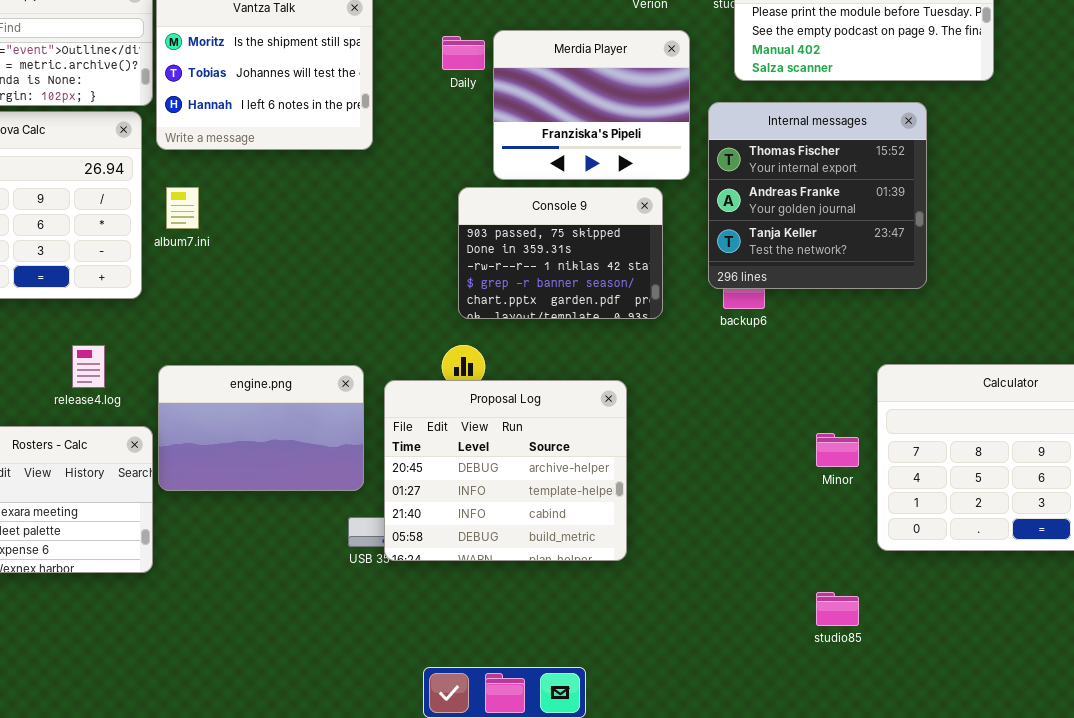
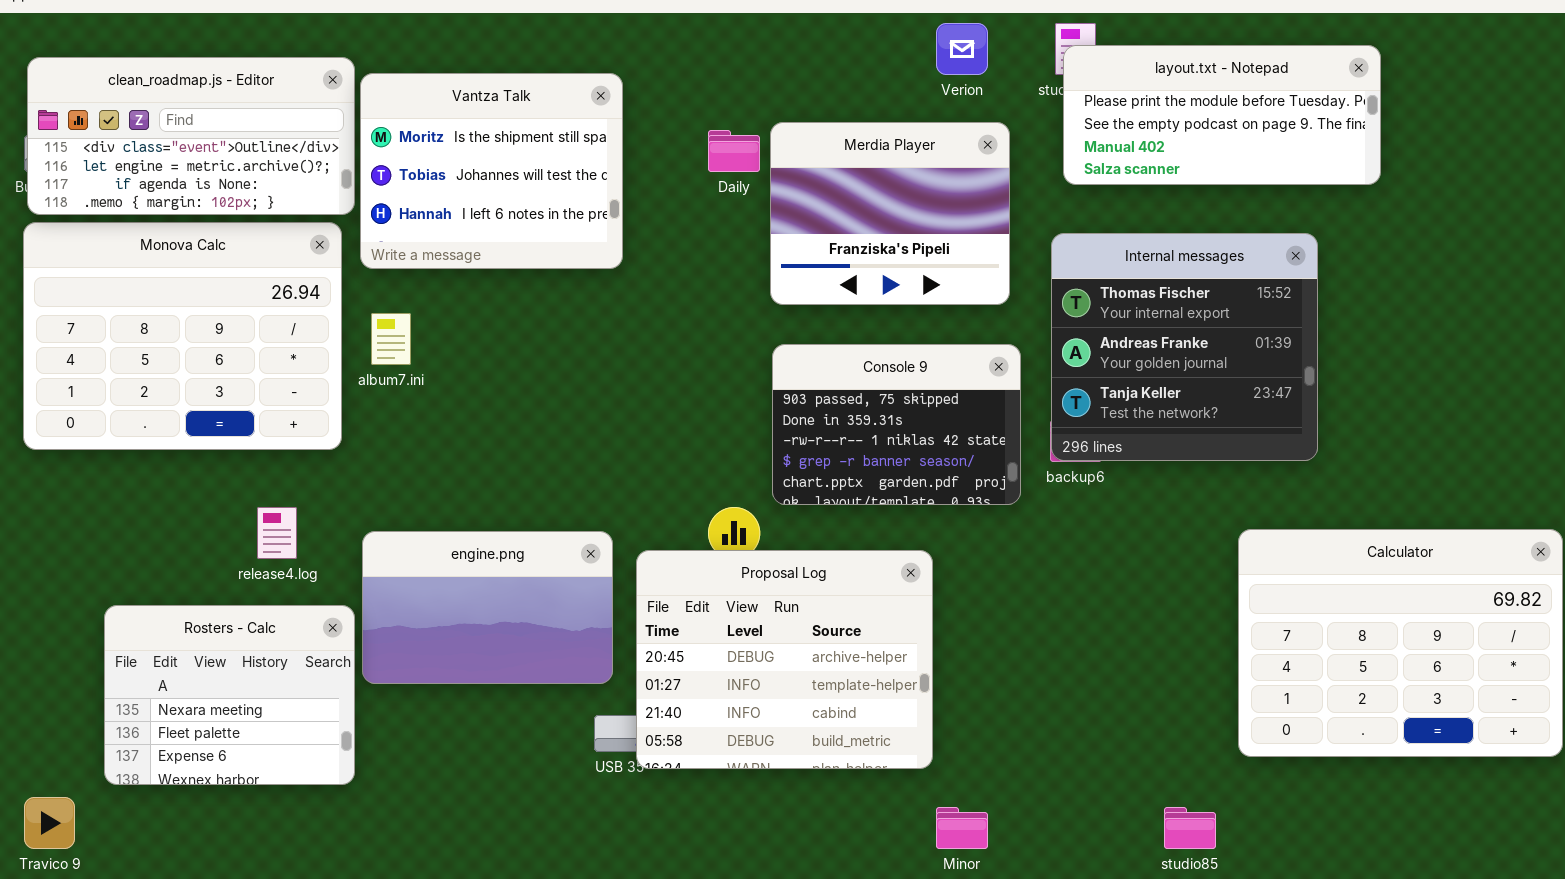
Internal messages: [708,102,927,289] -> [1051,233,1318,461], moved
Console 9: [458,187,663,319] -> [772,344,1021,505], moved
Minor: [816,433,859,467] -> [936,807,988,849], moved

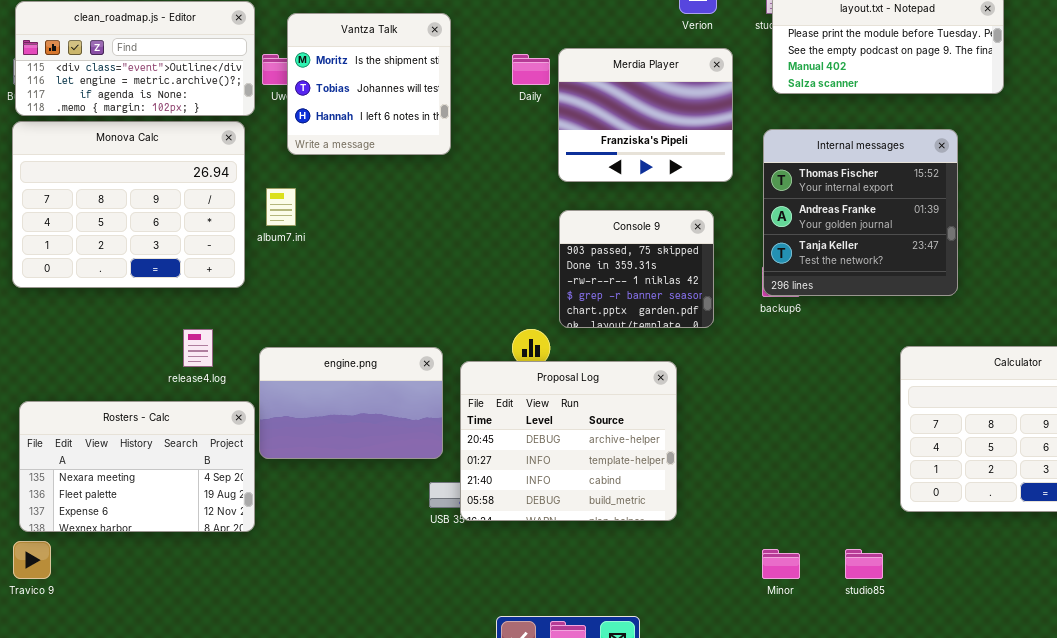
Vantza Talk: [360,73,623,269] -> [287,13,451,155], resized
Console 9: [772,344,1021,505] -> [559,210,714,328], resized
Rosters - Calc: [104,605,355,785] -> [19,401,255,532], resized
Minor: [936,807,988,849] -> [762,549,800,579], moved

